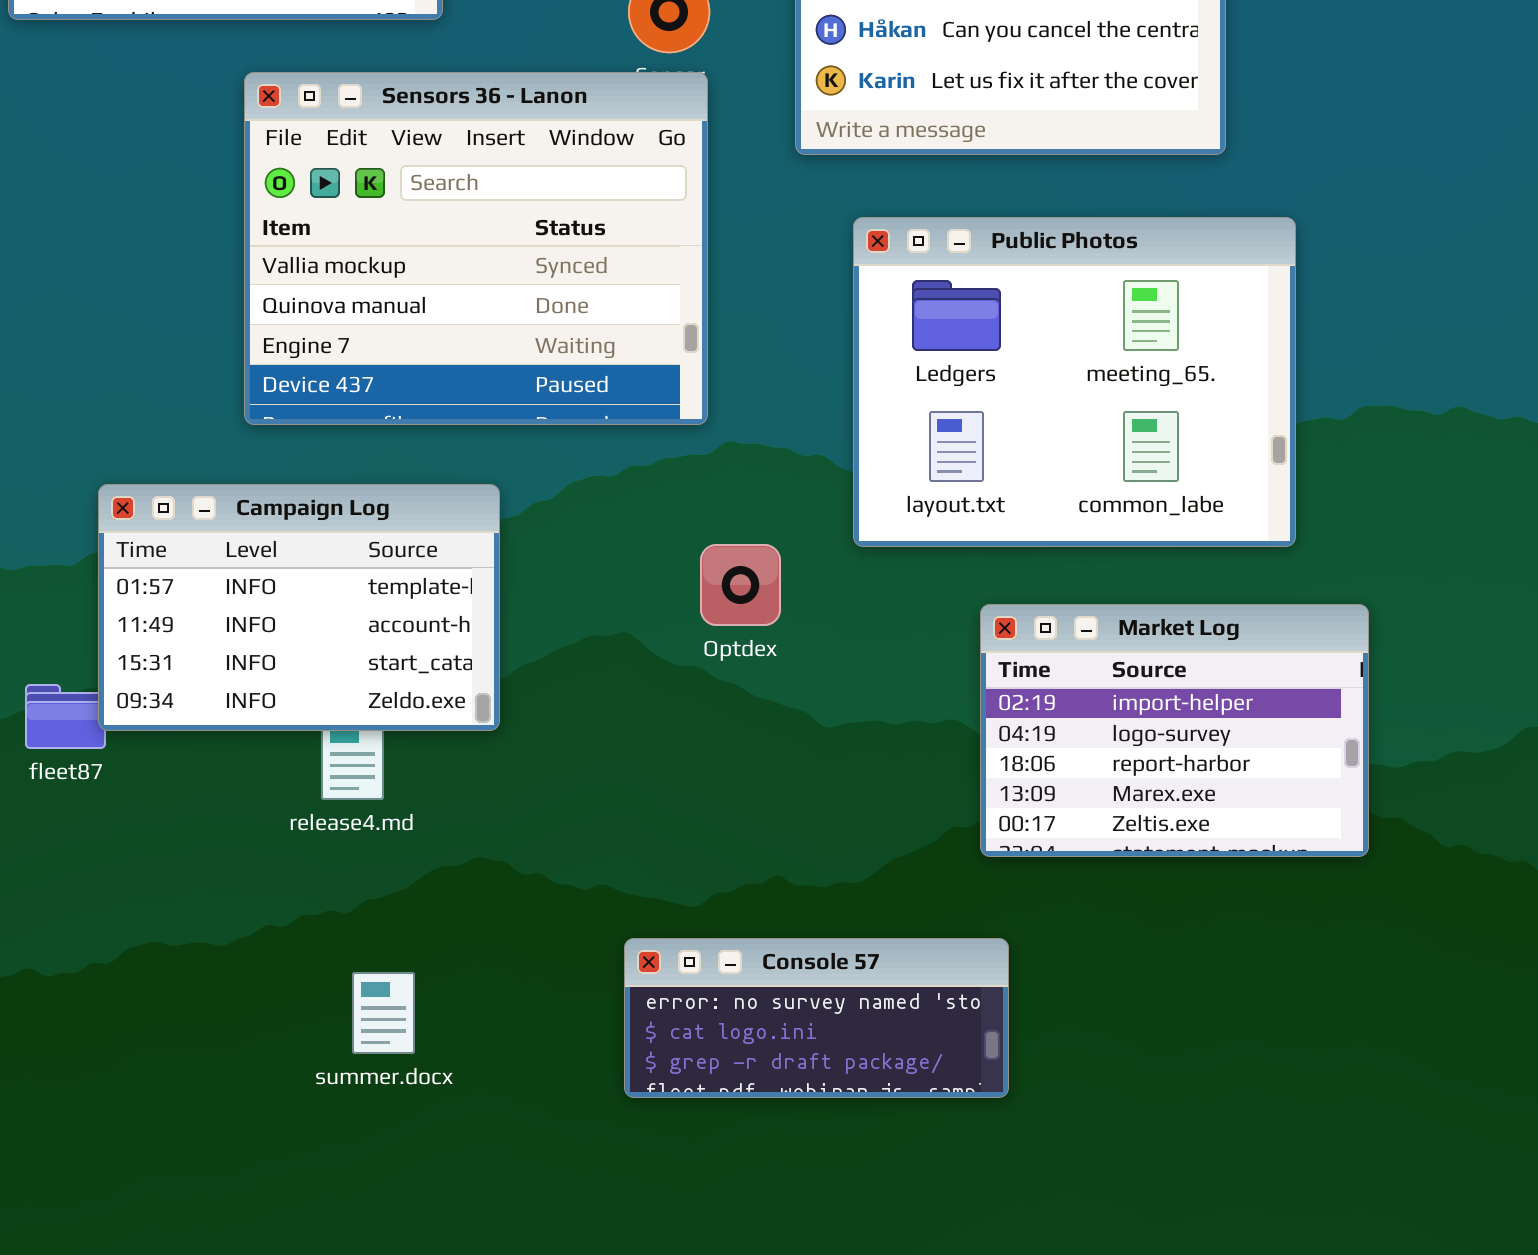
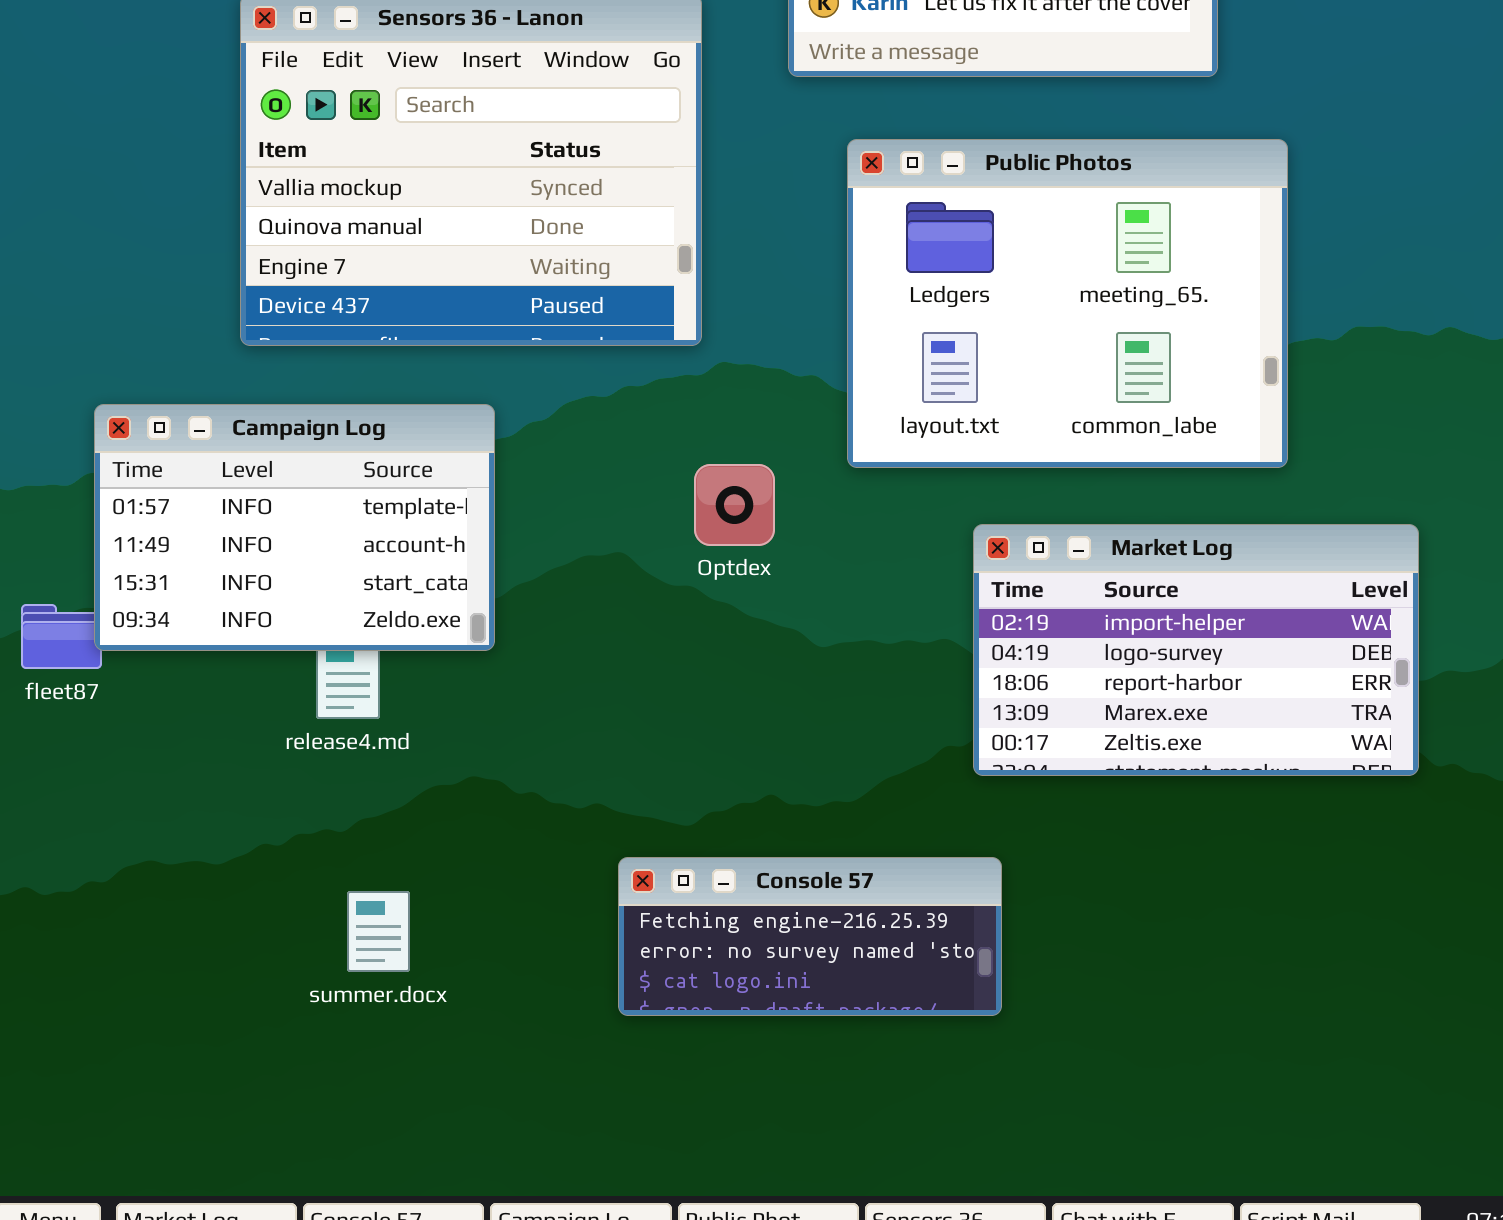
Market Log: [980,604,1369,857] -> [973,524,1419,776], resized
Console 57: [624,938,1009,1098] -> [618,857,1002,1016], scrolled up 1 row

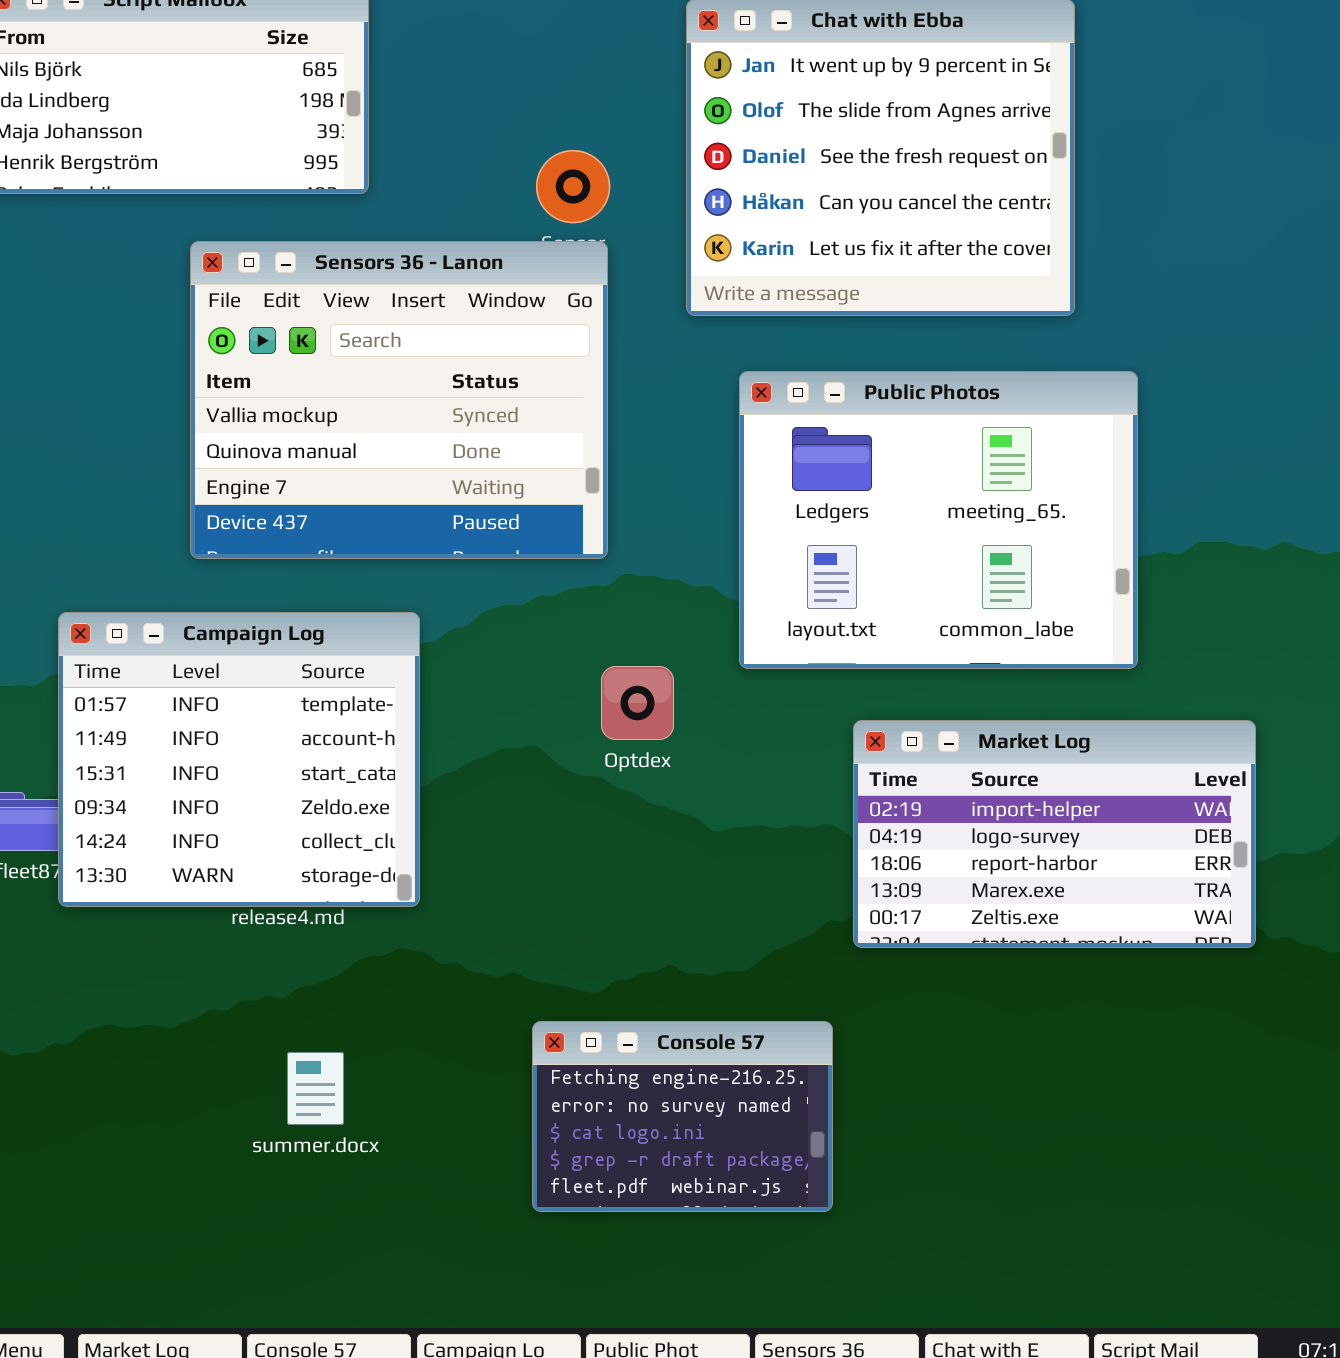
Campaign Log: [94,404,495,651] -> [58,612,420,907], resized
Console 57: [618,857,1002,1016] -> [532,1021,833,1212], resized

